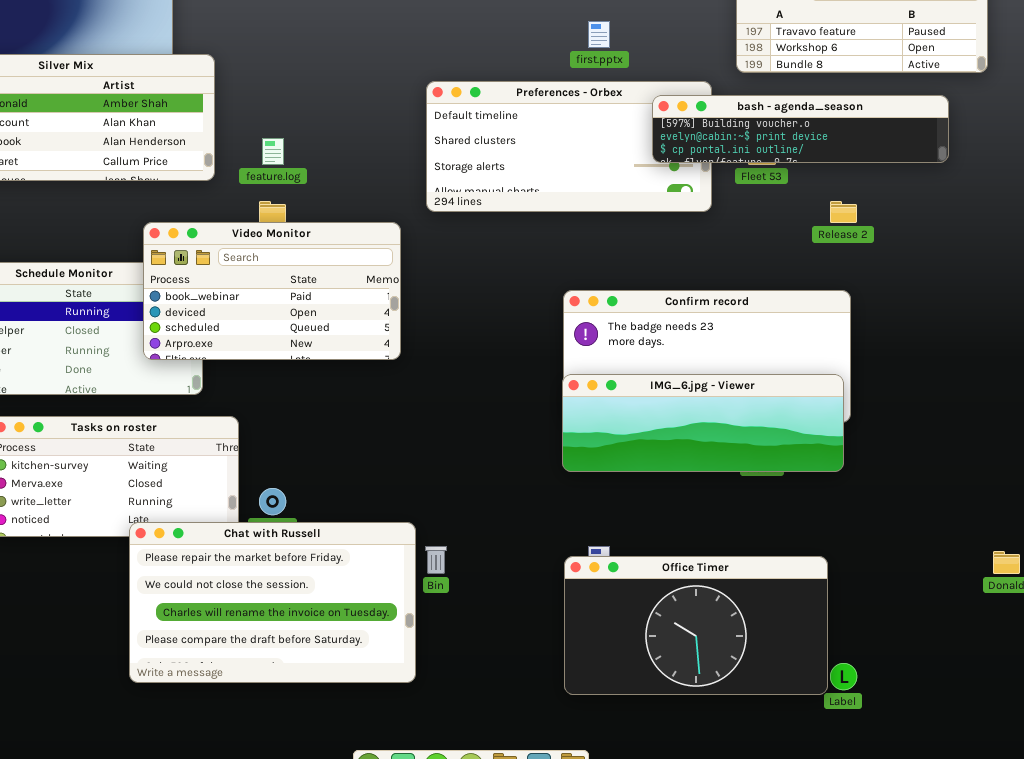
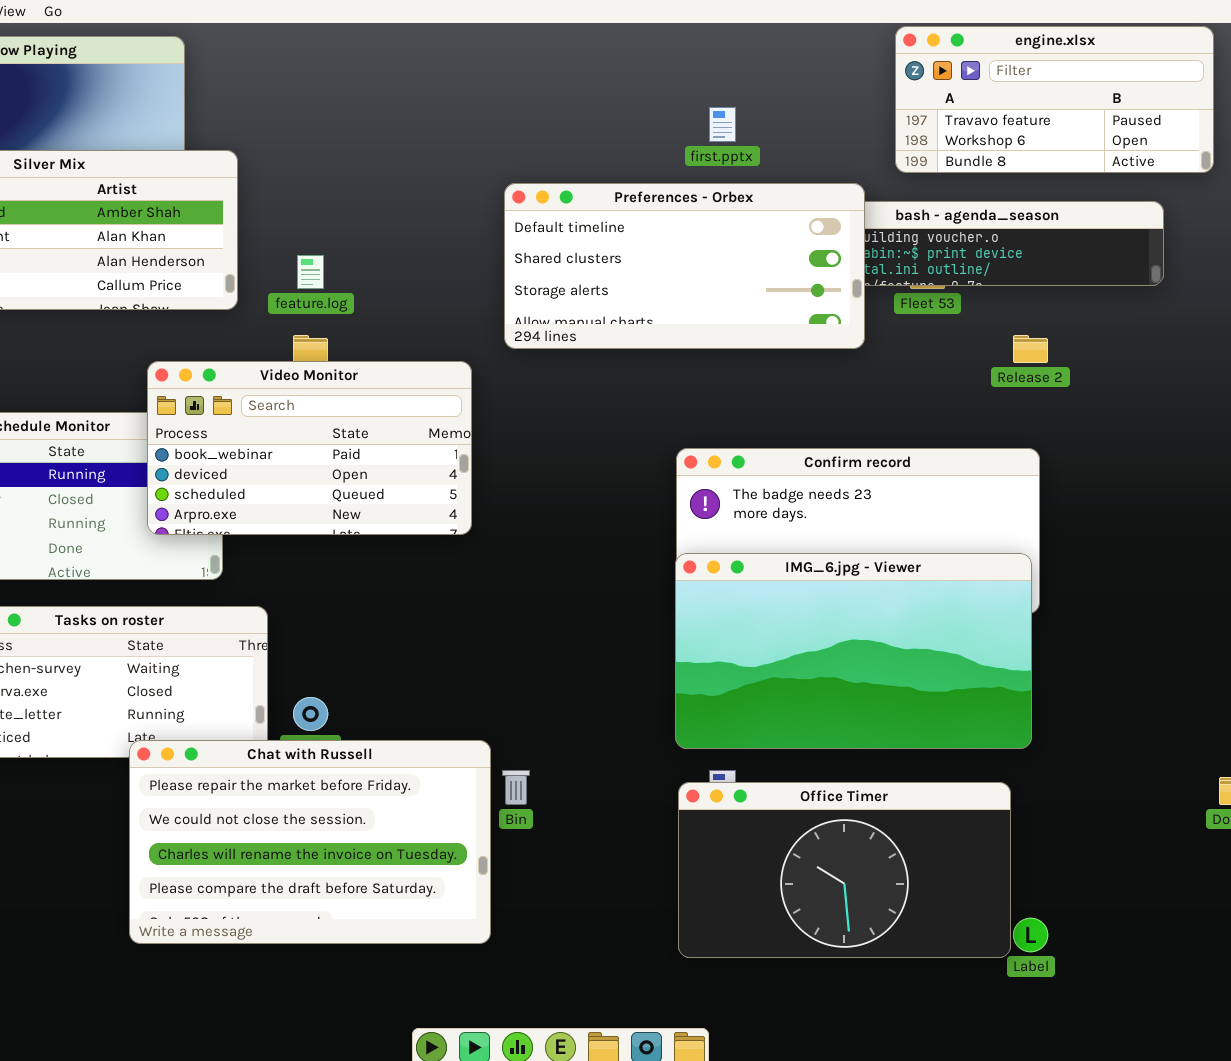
Preferences - Orbex: [426,81,712,212] -> [504,183,865,349], raised
IMG_6.jpg - Viewer: [562,374,844,472] -> [675,553,1032,749], resized

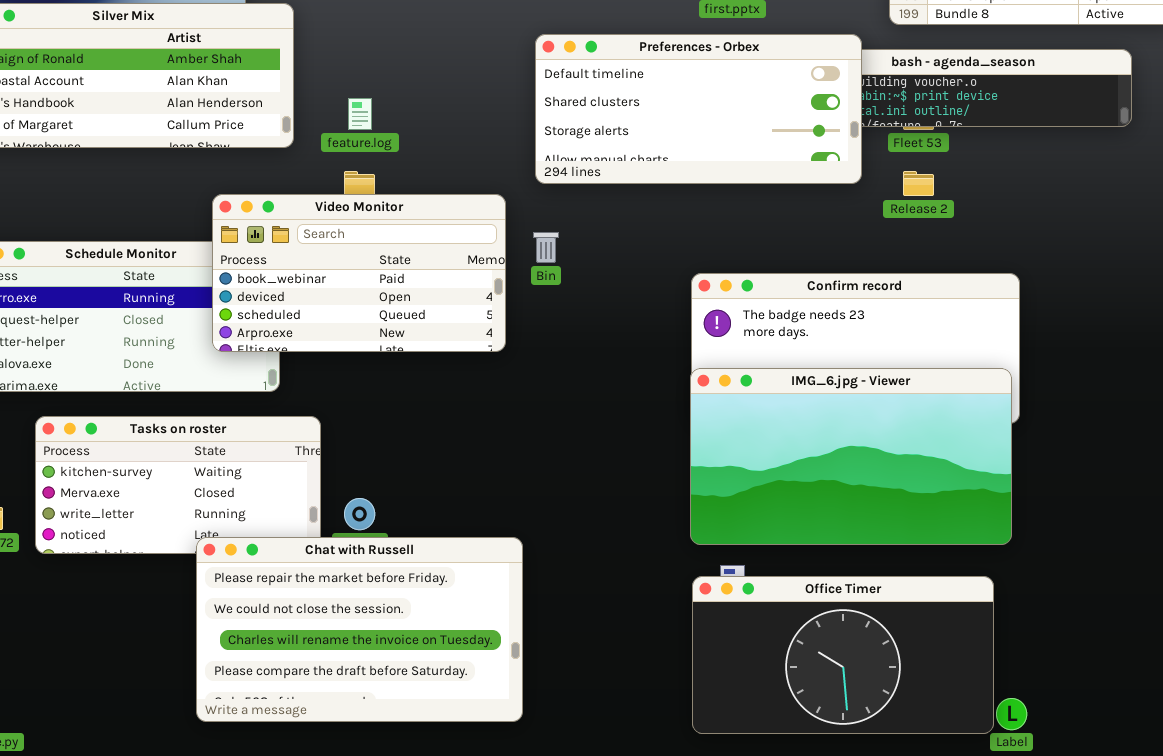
Release 2: [1013,335,1048,363] -> [903,171,934,196], moved
Bin: [502,770,530,805] -> [533,232,559,263], moved

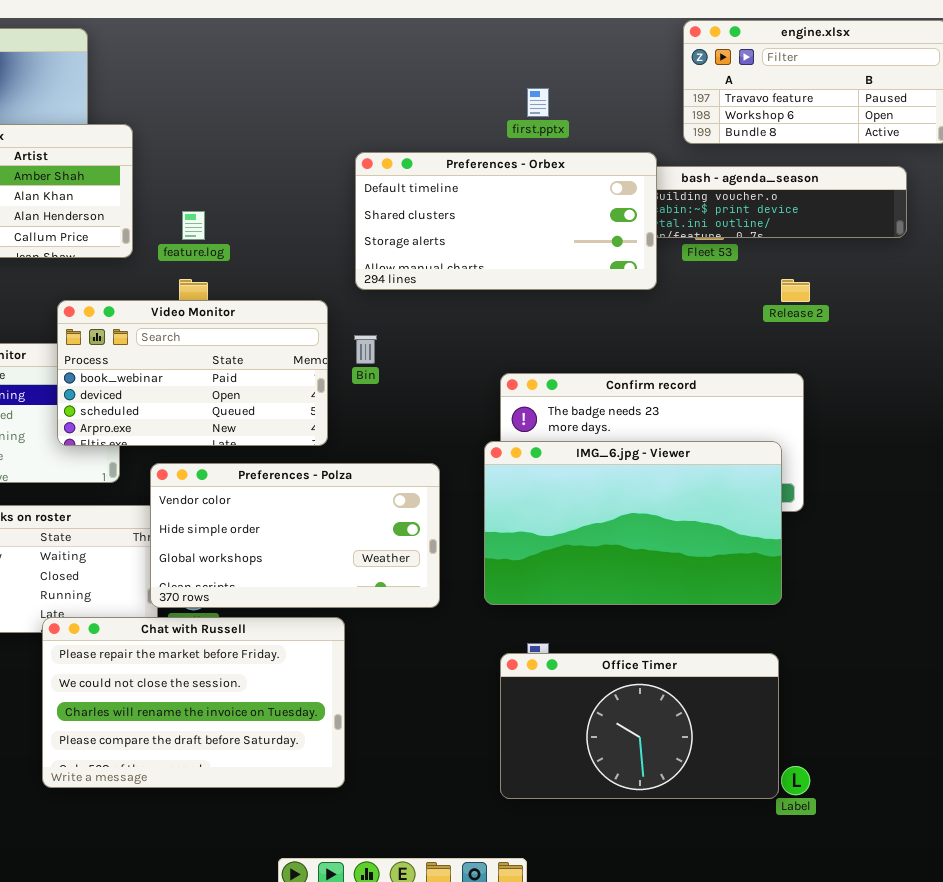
Release 2: [903,171,934,196] -> [781,279,810,302], moved
IMG_6.jpg - Viewer: [690,368,1012,545] -> [484,441,782,605], moved
Preferences - Polza: none -> [150,463,440,608], opened

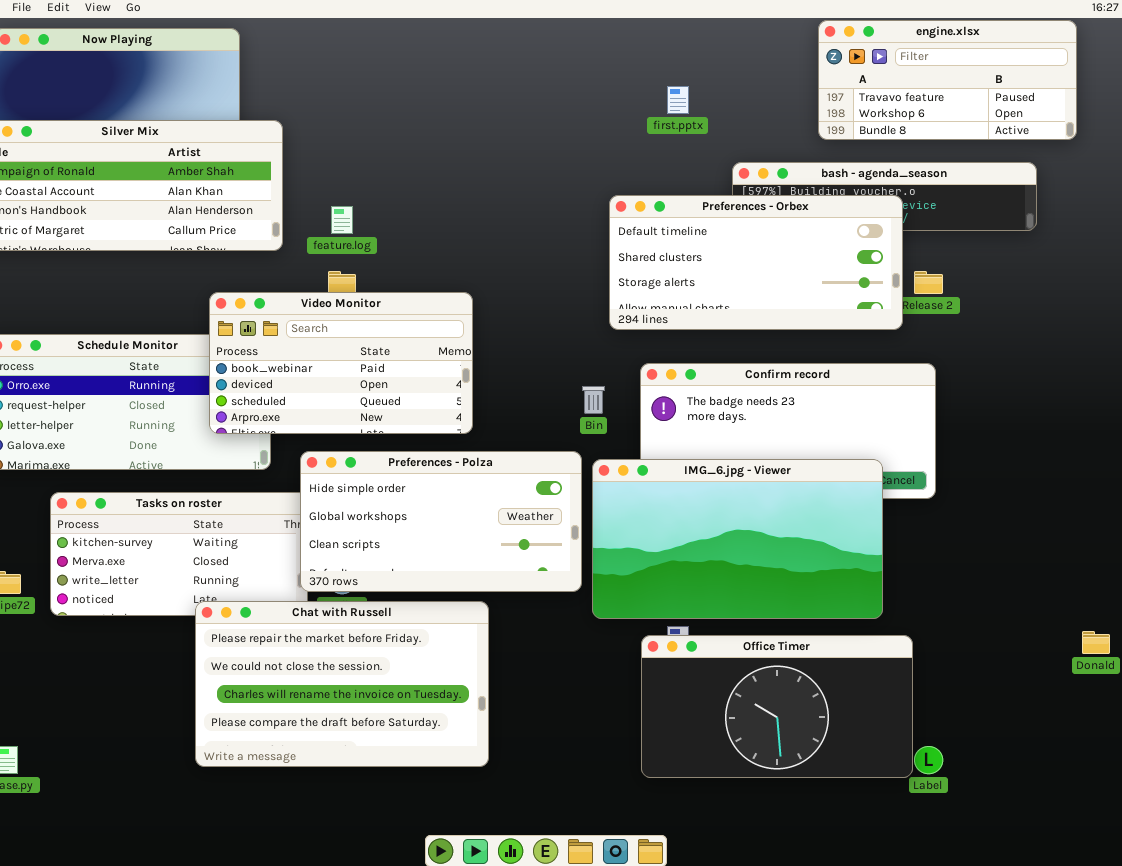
Preferences - Orbex: [355,152,657,290] -> [609,195,903,330], moved
Bin: [354,335,377,364] -> [582,386,605,414], moved
IMG_6.jpg - Viewer: [484,441,782,605] -> [592,459,883,619], moved
Preferences - Polza: [150,463,440,608] -> [300,451,582,592], scrolled down 1 row

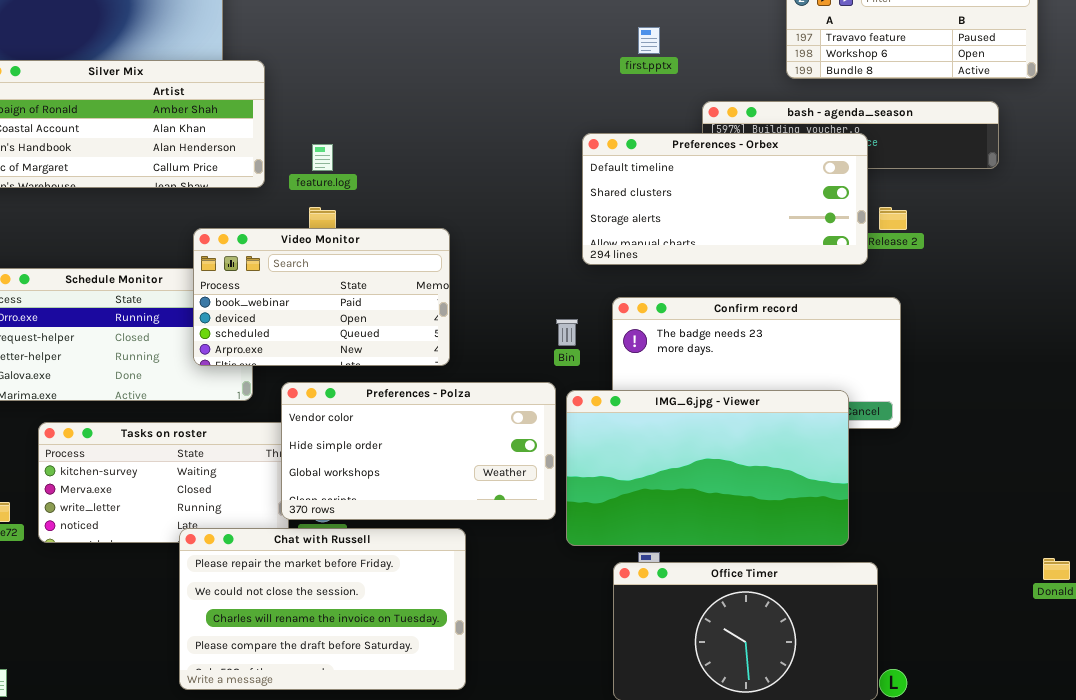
Preferences - Polza: [300,451,582,592] -> [281,382,556,520], scrolled up 1 row

